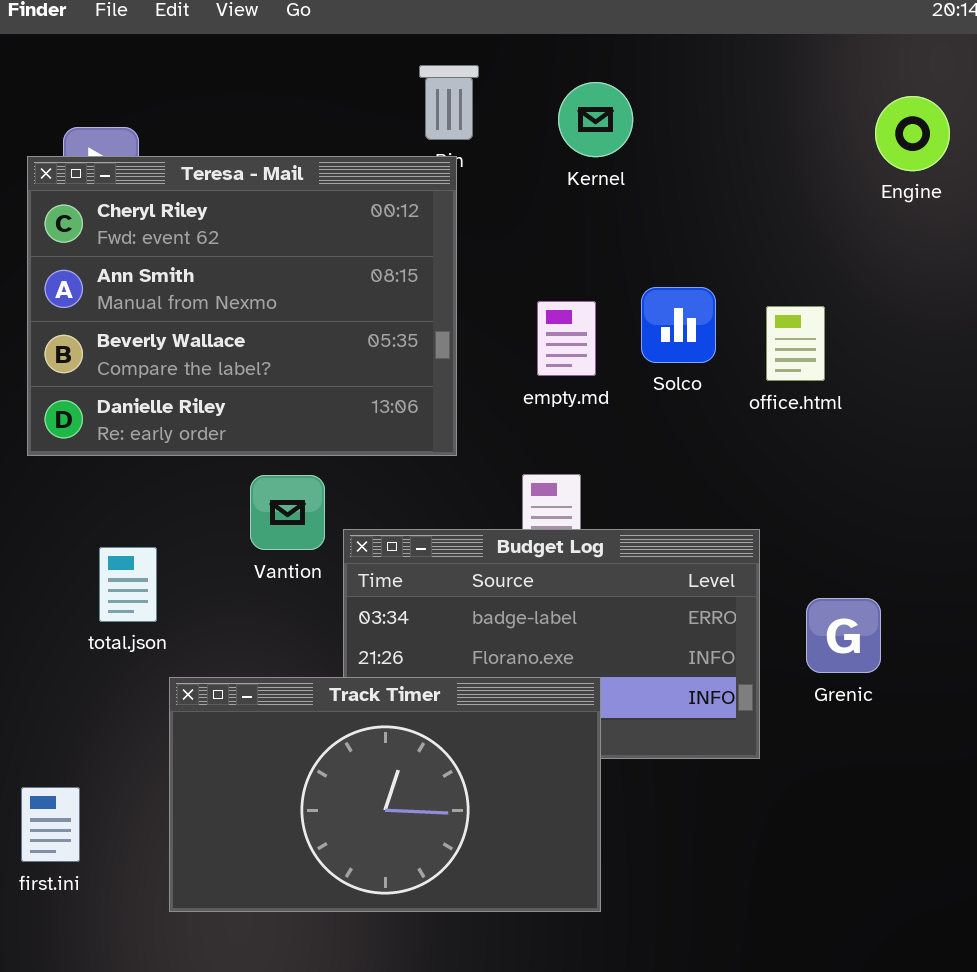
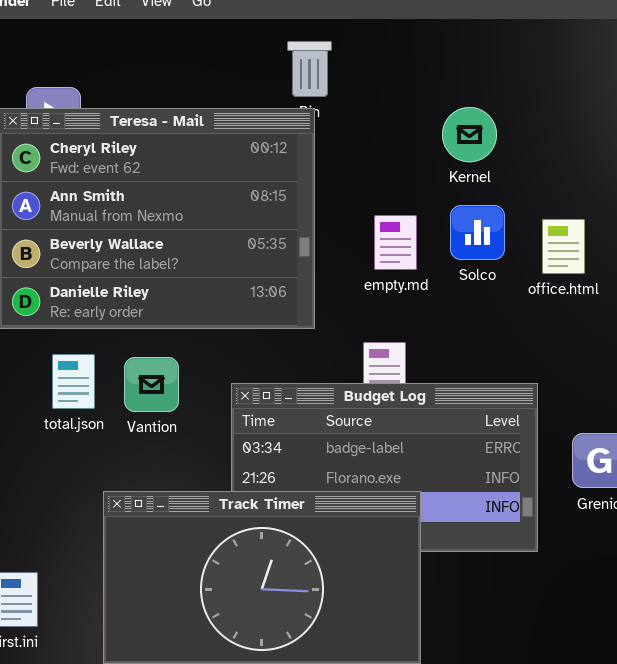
Kernel: [558,82,633,157] -> [442,107,497,162], moved
Vantion: [250,475,325,550] -> [124,357,179,412], moved
total.json: [99,547,157,622] -> [52,354,95,409], moved

